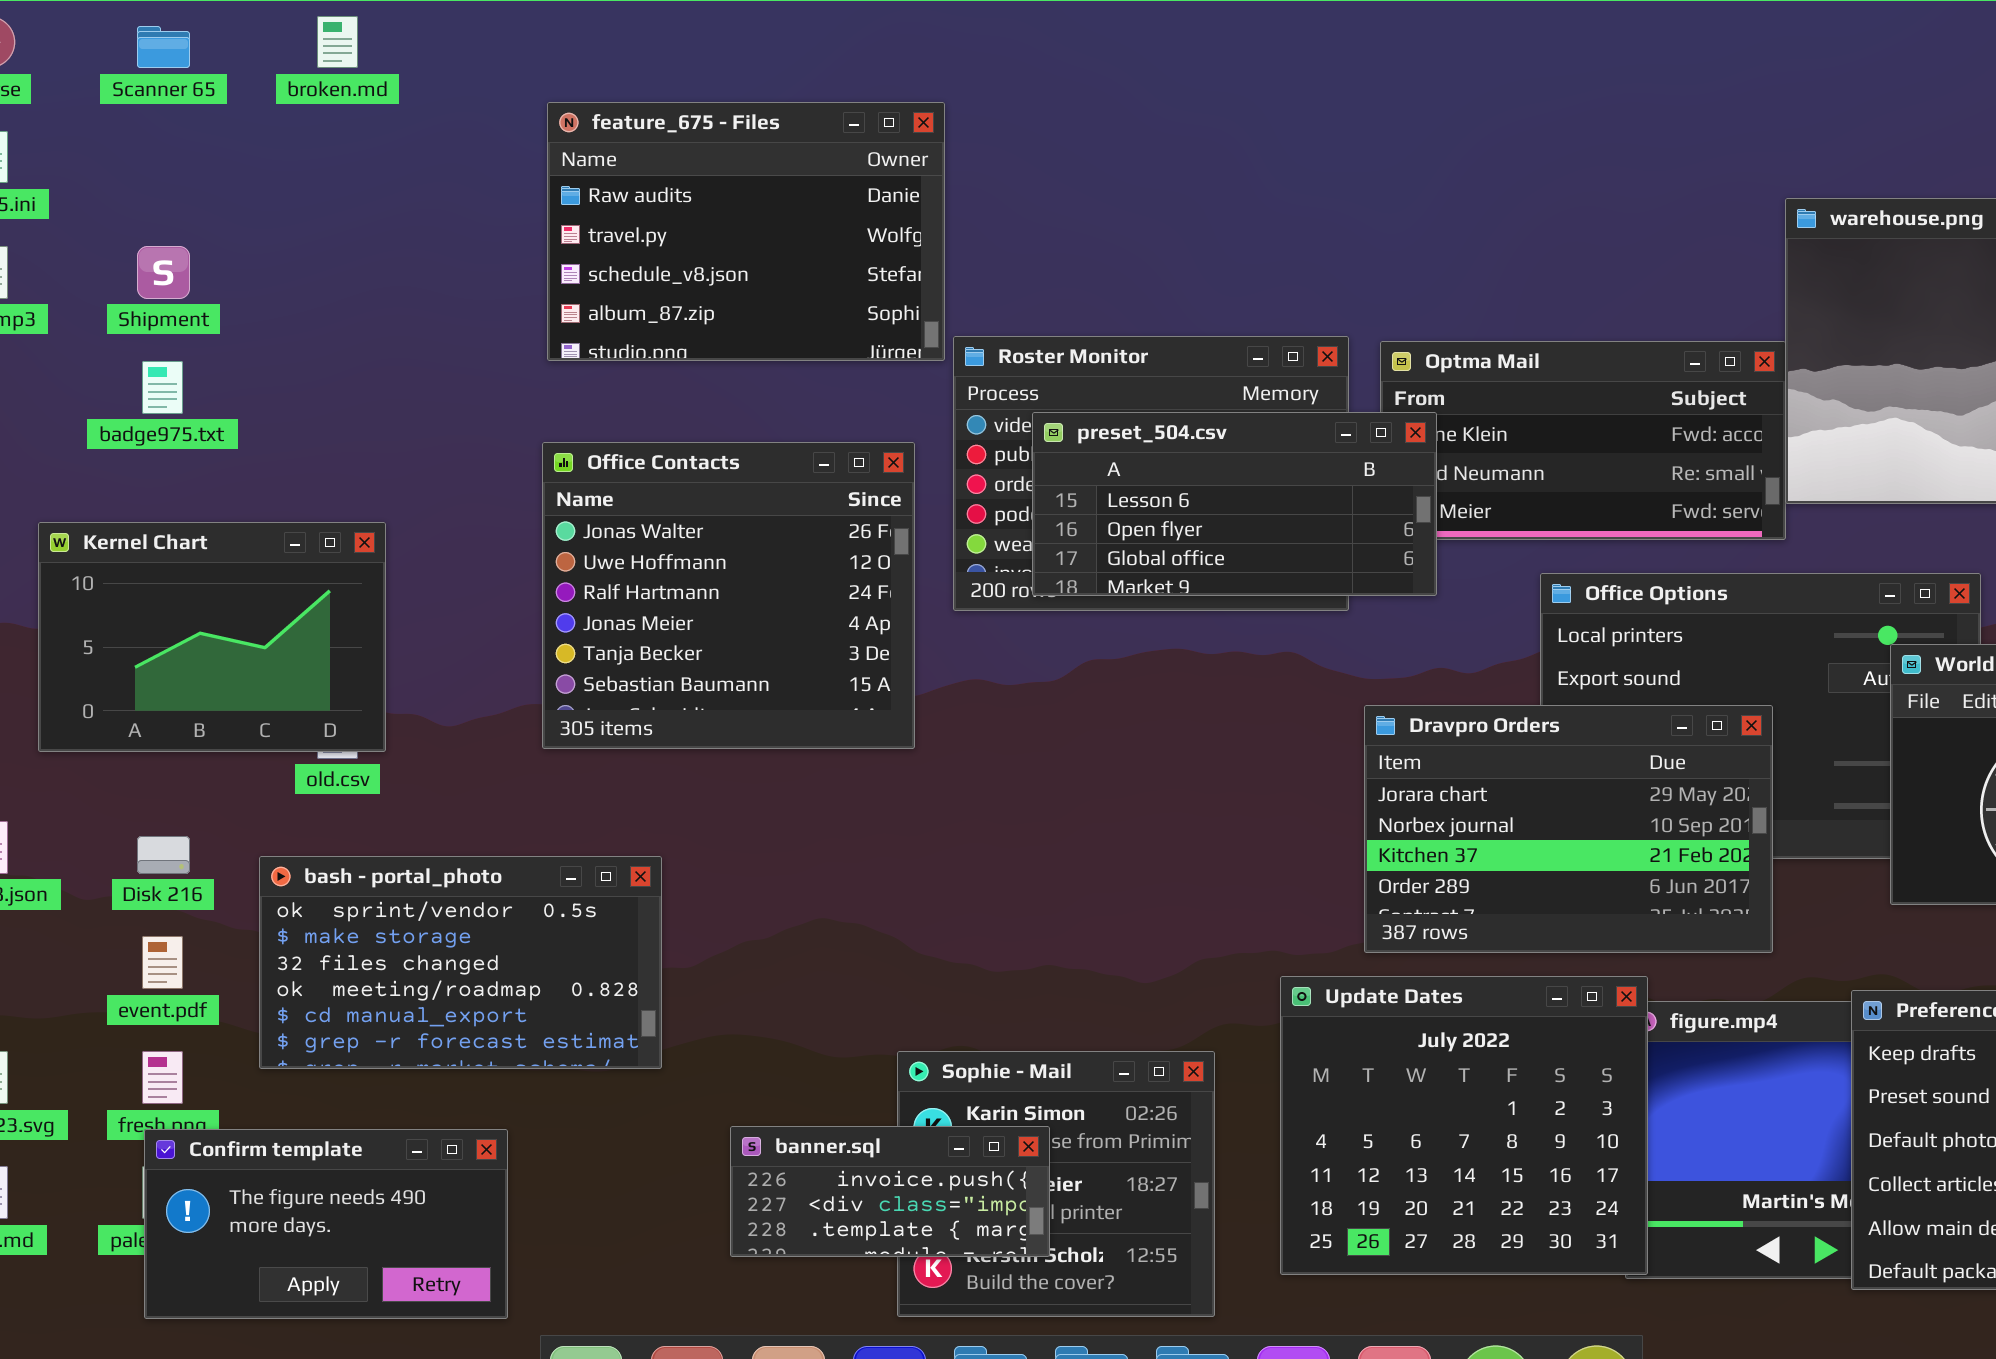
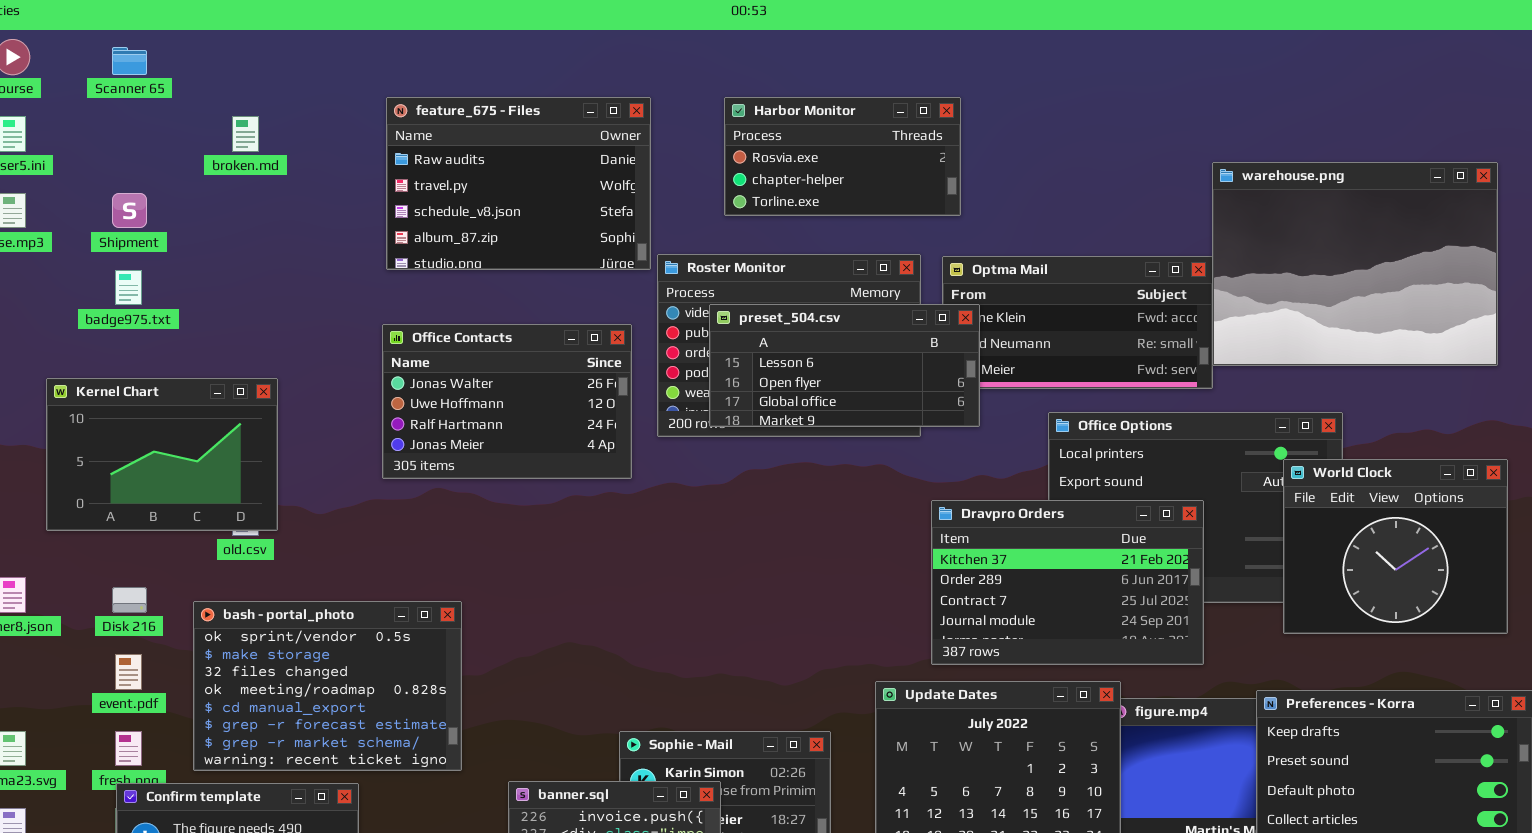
broken.md: [317,16,358,68] -> [232,116,259,152], moved
Harbor Monitor: none -> [724,97,961,216], opened
Office Contacts: [542,442,915,749] -> [382,324,632,479], resized
Dravpro Orders: [1364,705,1773,953] -> [931,500,1204,665], scrolled down 2 rows
bash - portal_photo: [259,856,662,1069] -> [193,601,462,771], resized

